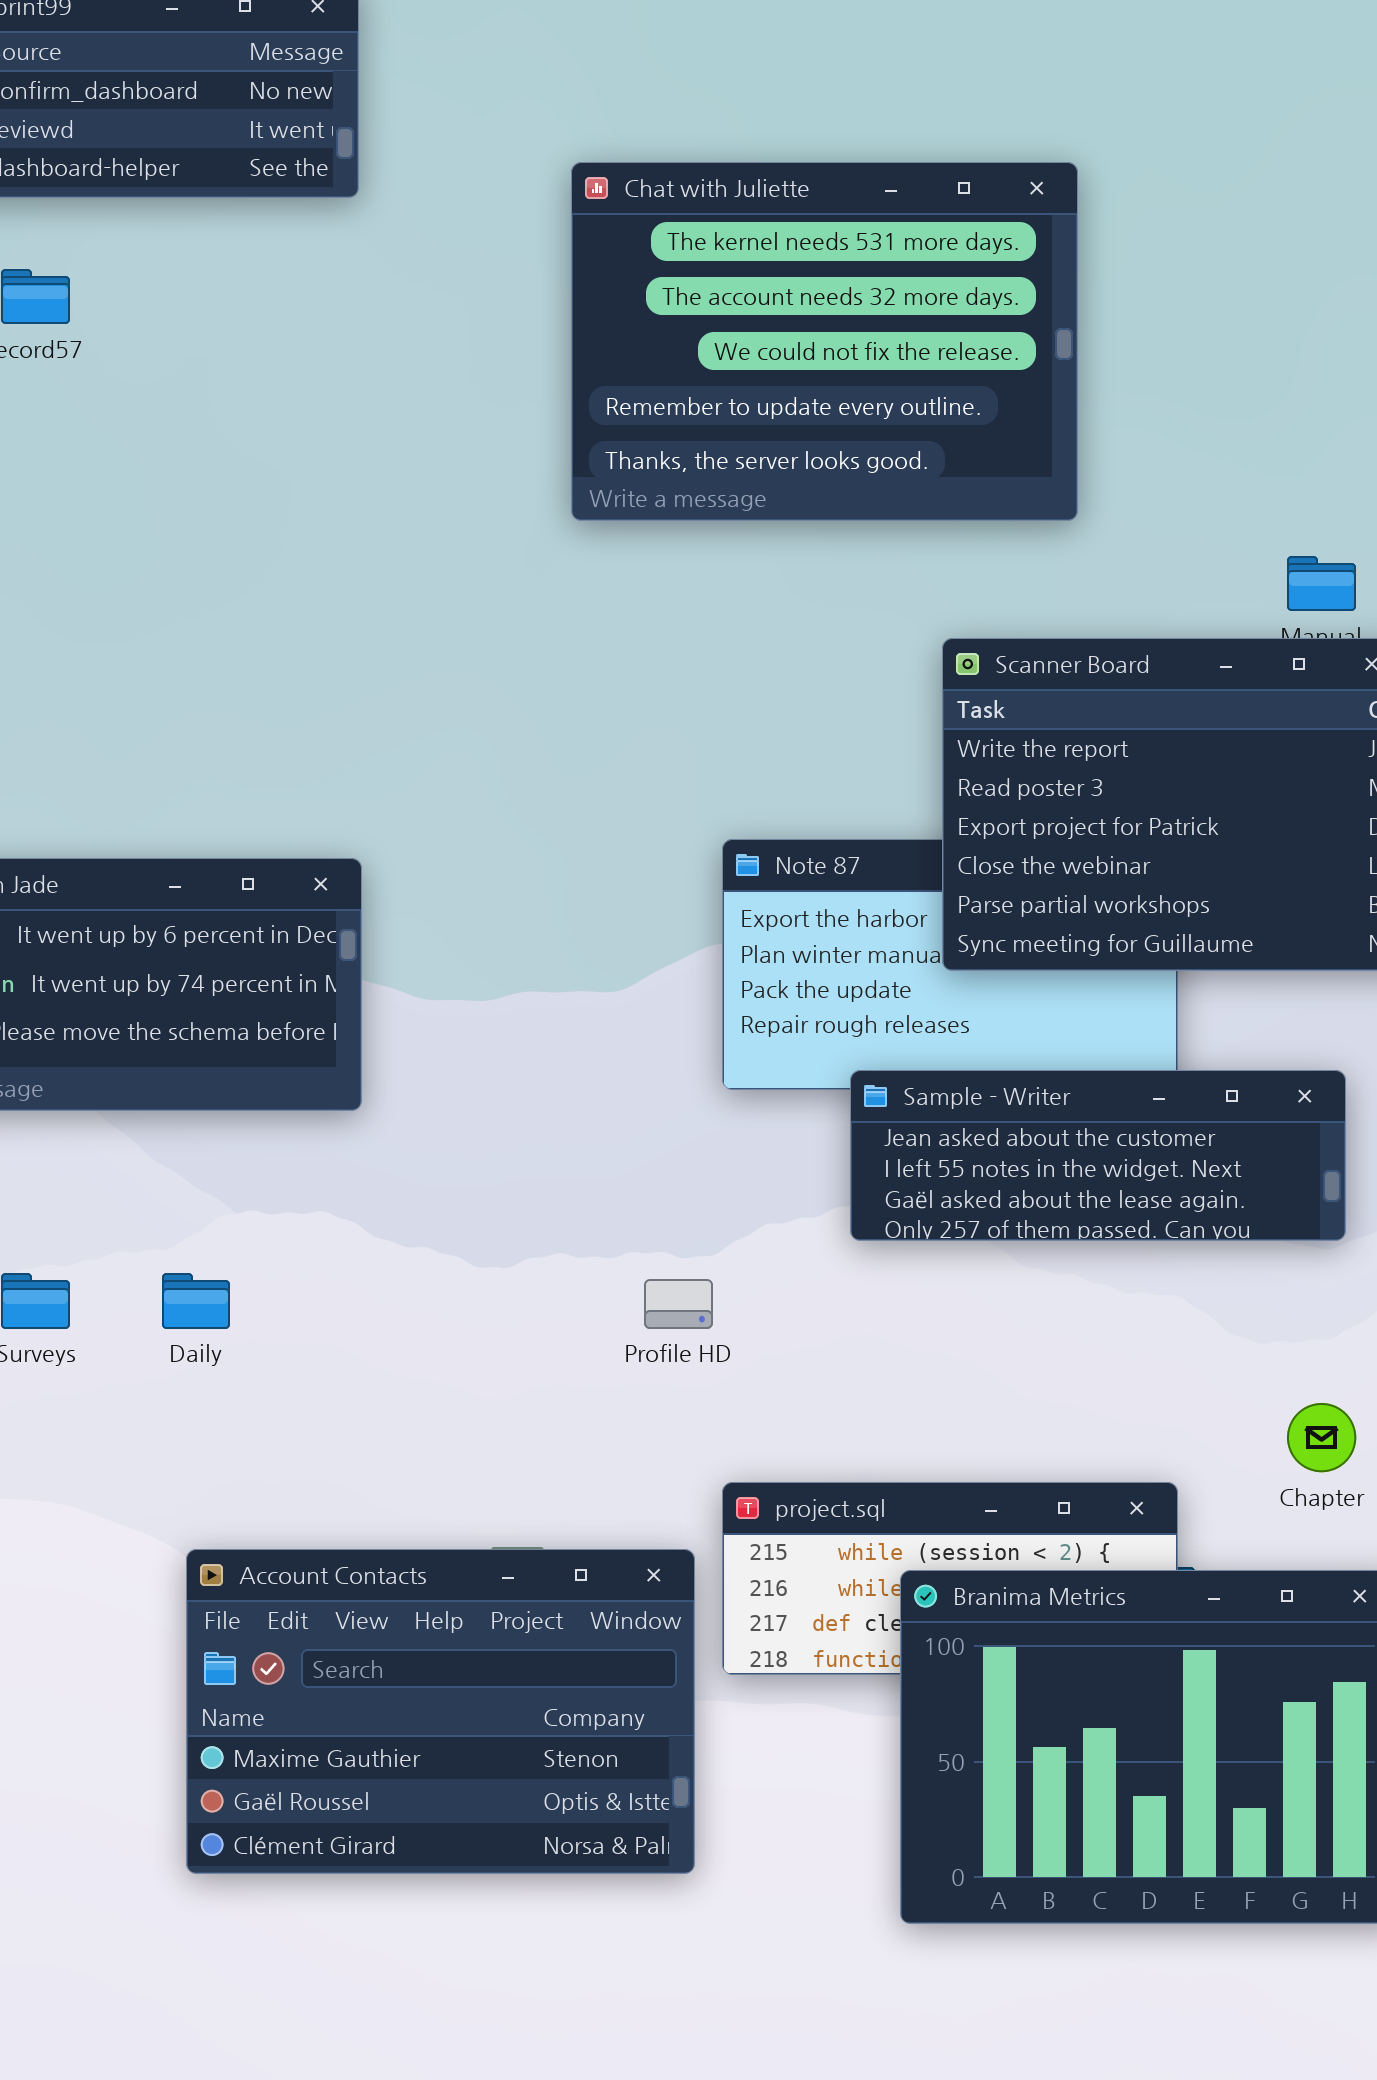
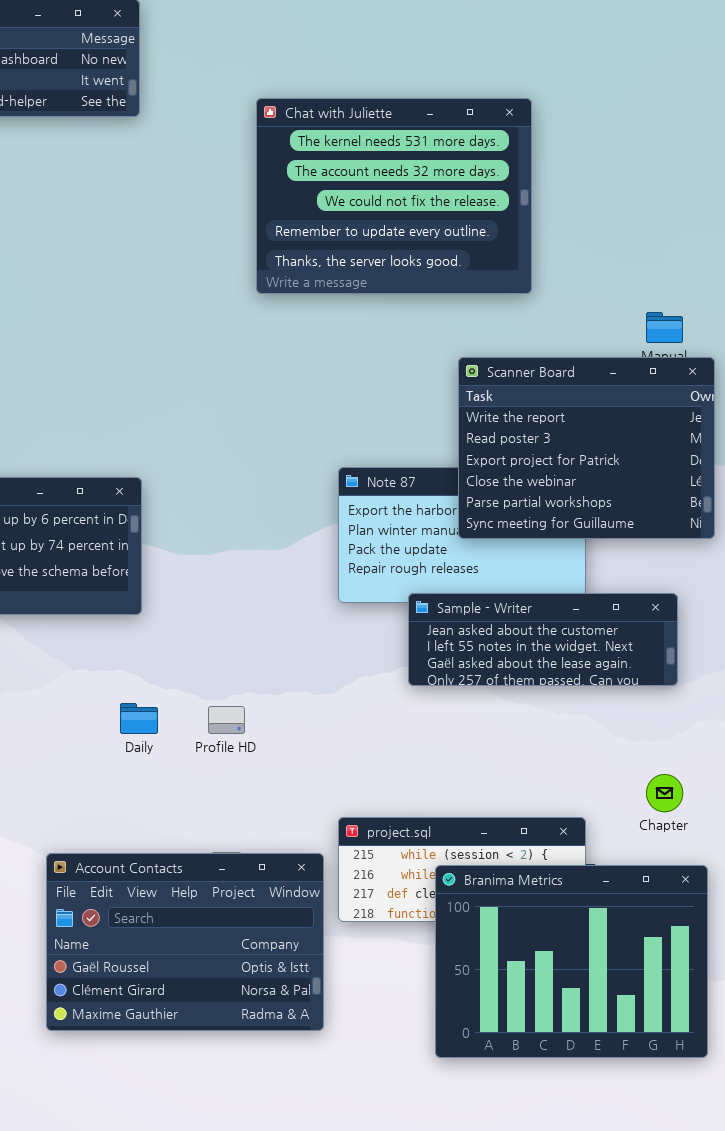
Daily: [162,1273,230,1329] -> [120,703,158,734], moved
Profile HD: [644,1279,713,1329] -> [208,706,245,734], moved
Account Contacts: [186,1549,695,1874] -> [46,853,324,1031], scrolled down 1 row

